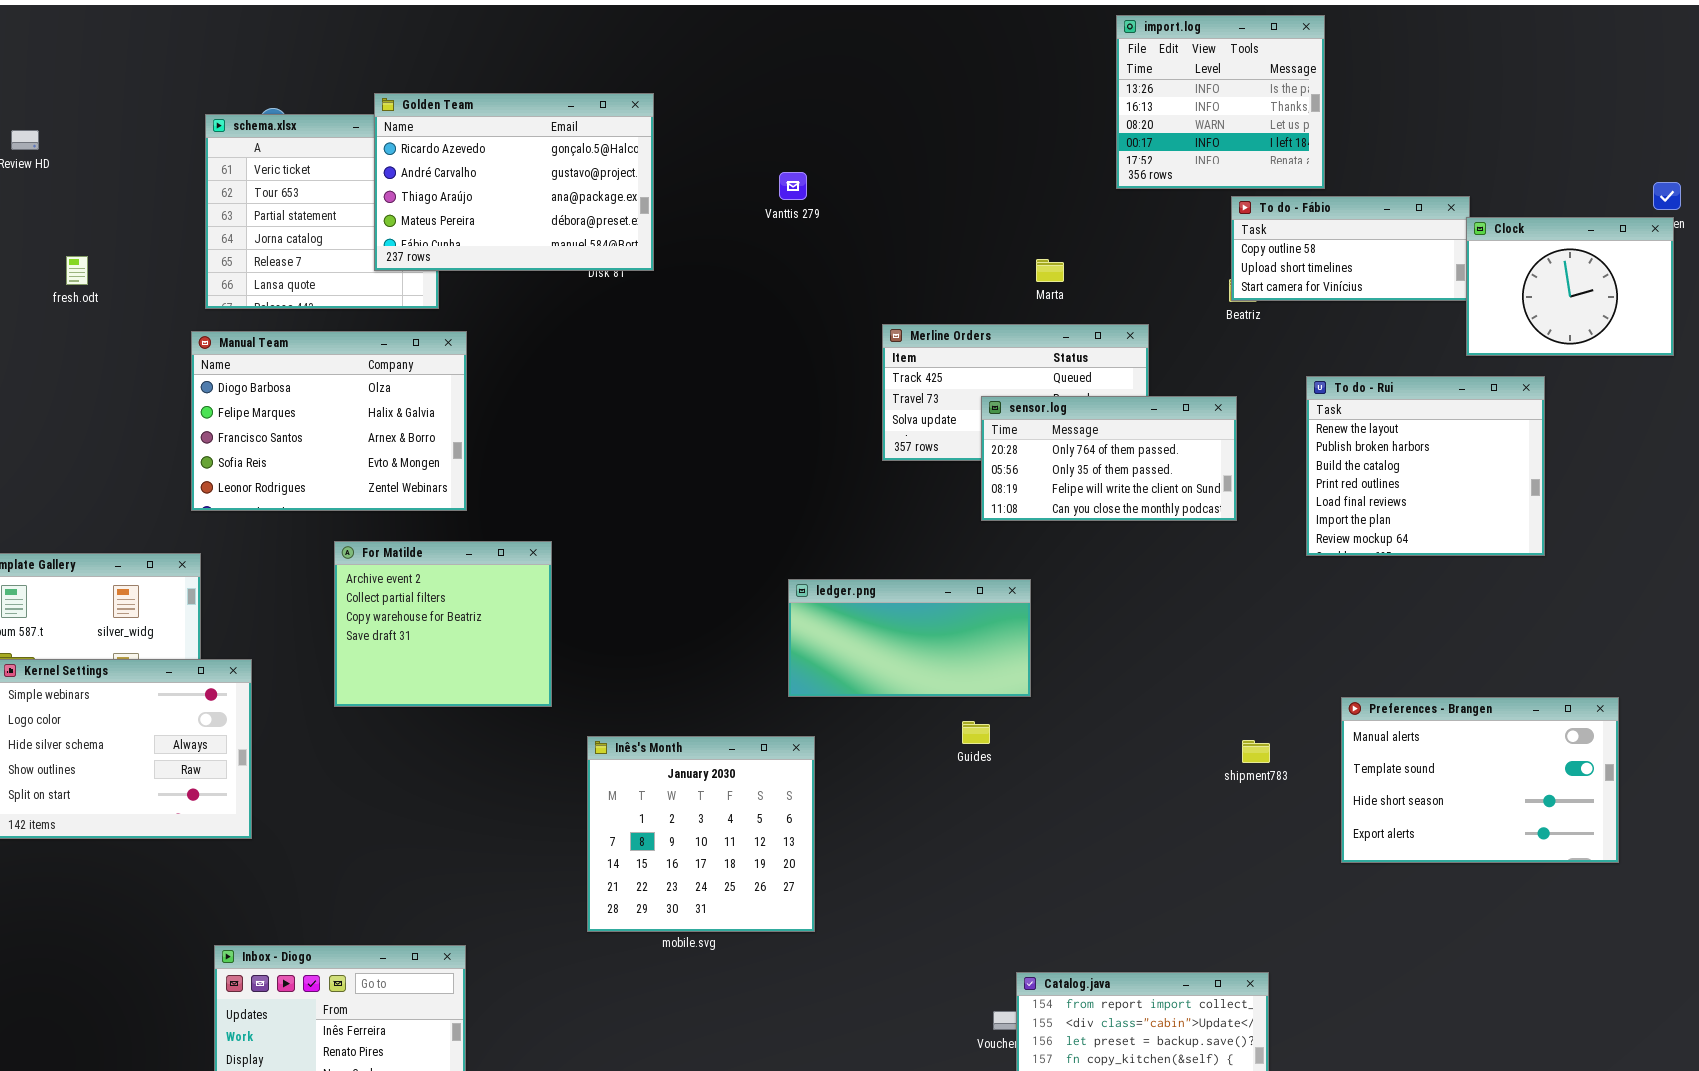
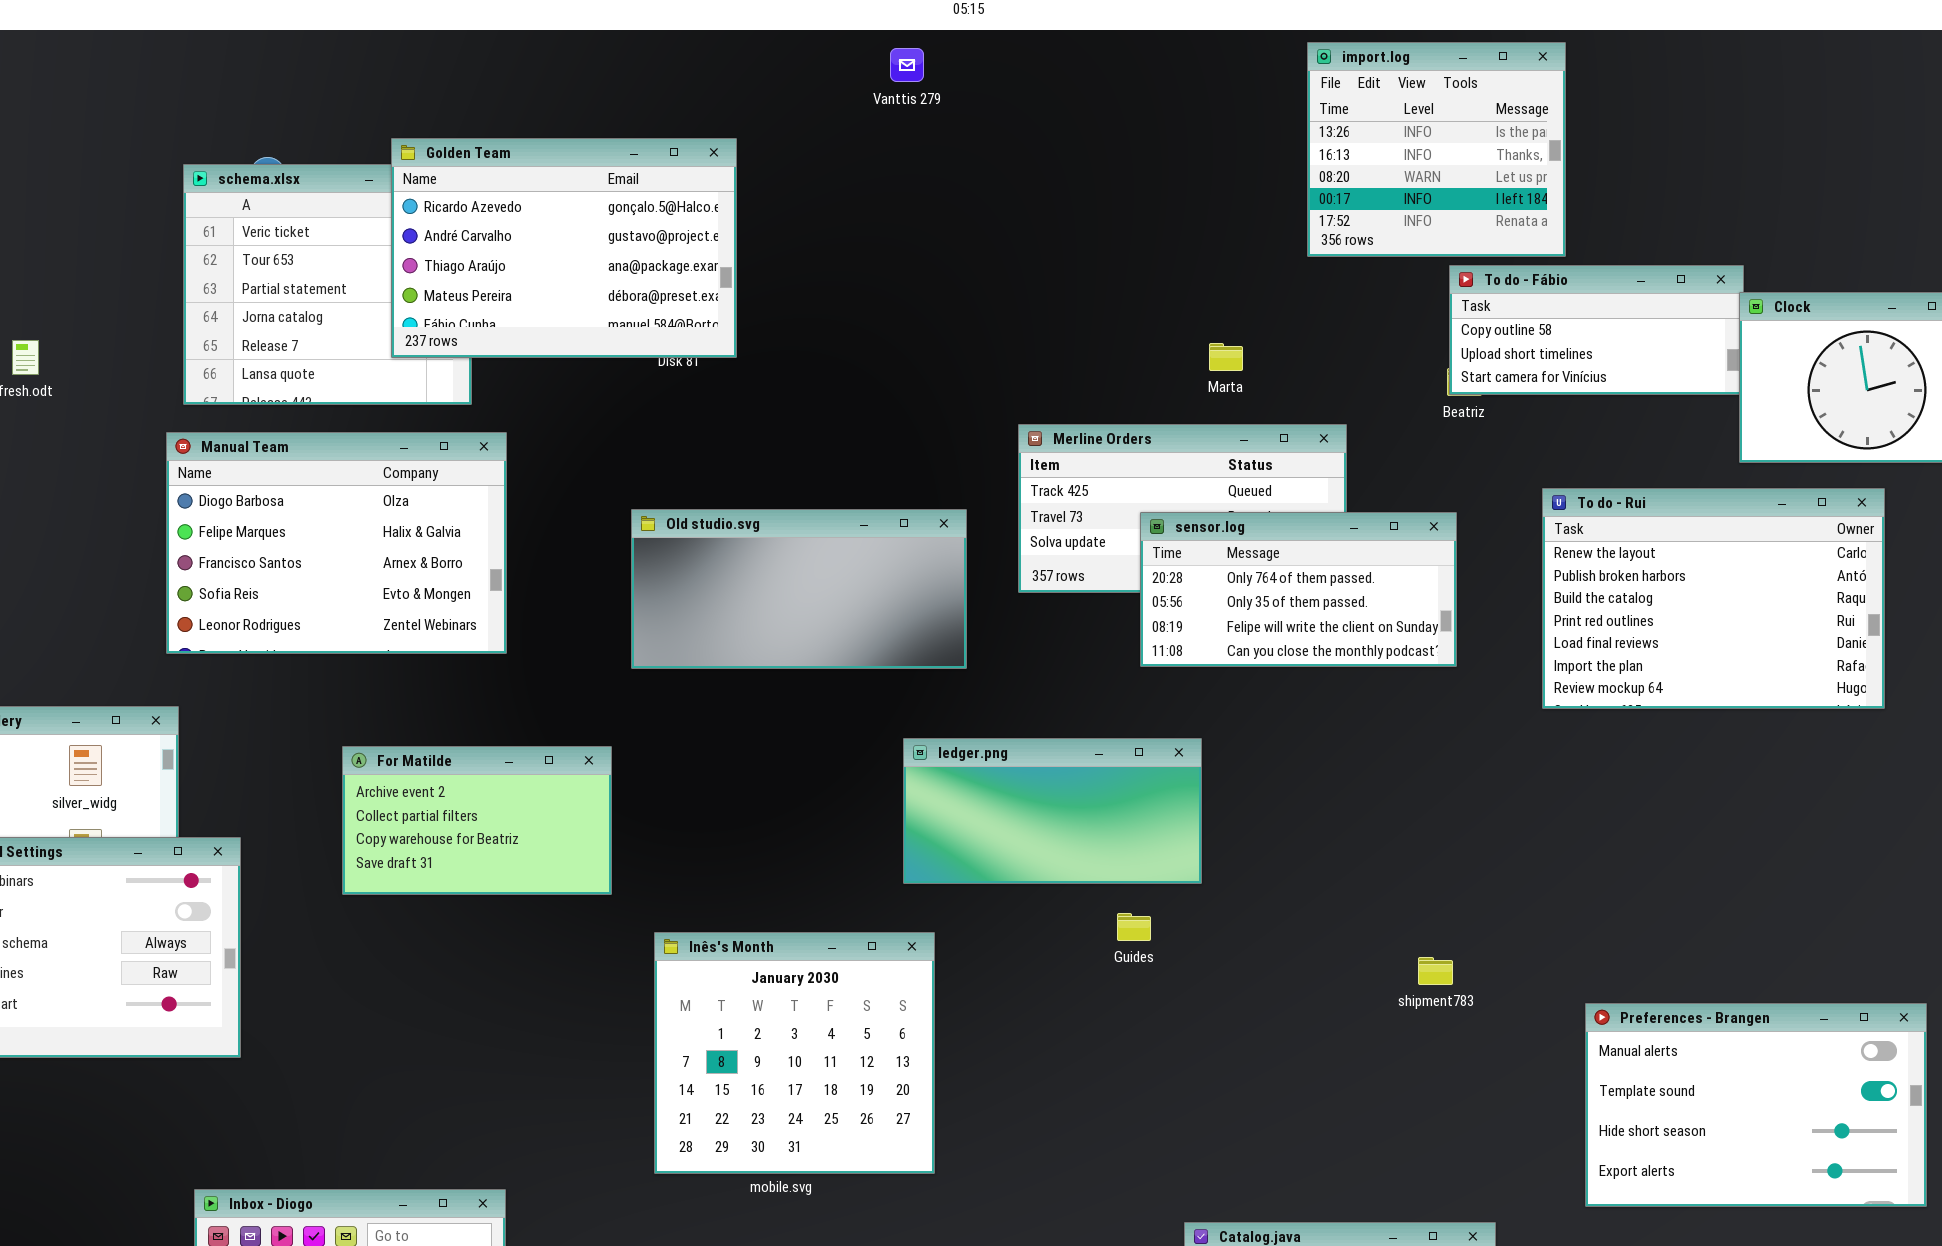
Vanttis 279: [779,172,807,200] -> [890,48,924,82], moved
To do - Rui: [1306,376,1545,556] -> [1542,488,1885,709], resized
Old studio.svg: none -> [631,509,967,669], opened
For Matilde: [334,541,552,707] -> [342,746,612,895], resized
Preferences - Brangen: [1341,697,1619,863] -> [1585,1003,1927,1207], moved
shipment783: [1242,740,1270,763] -> [1418,957,1453,985], moved

